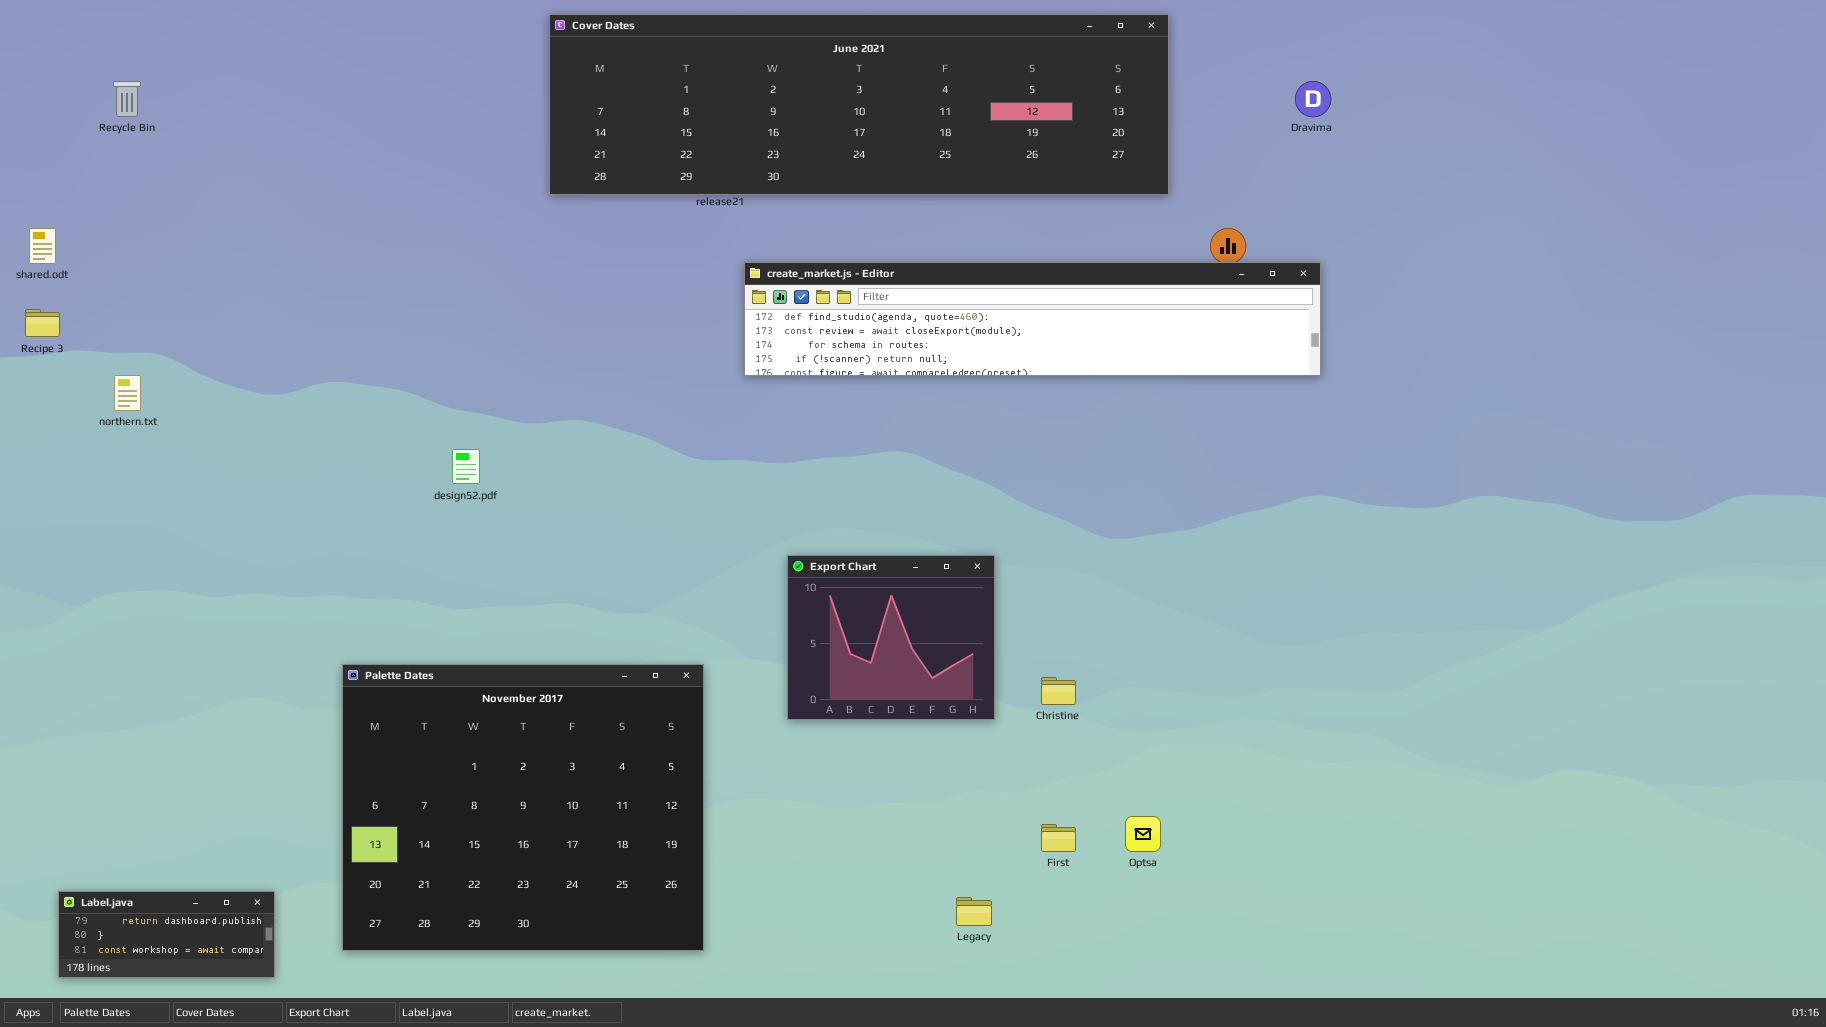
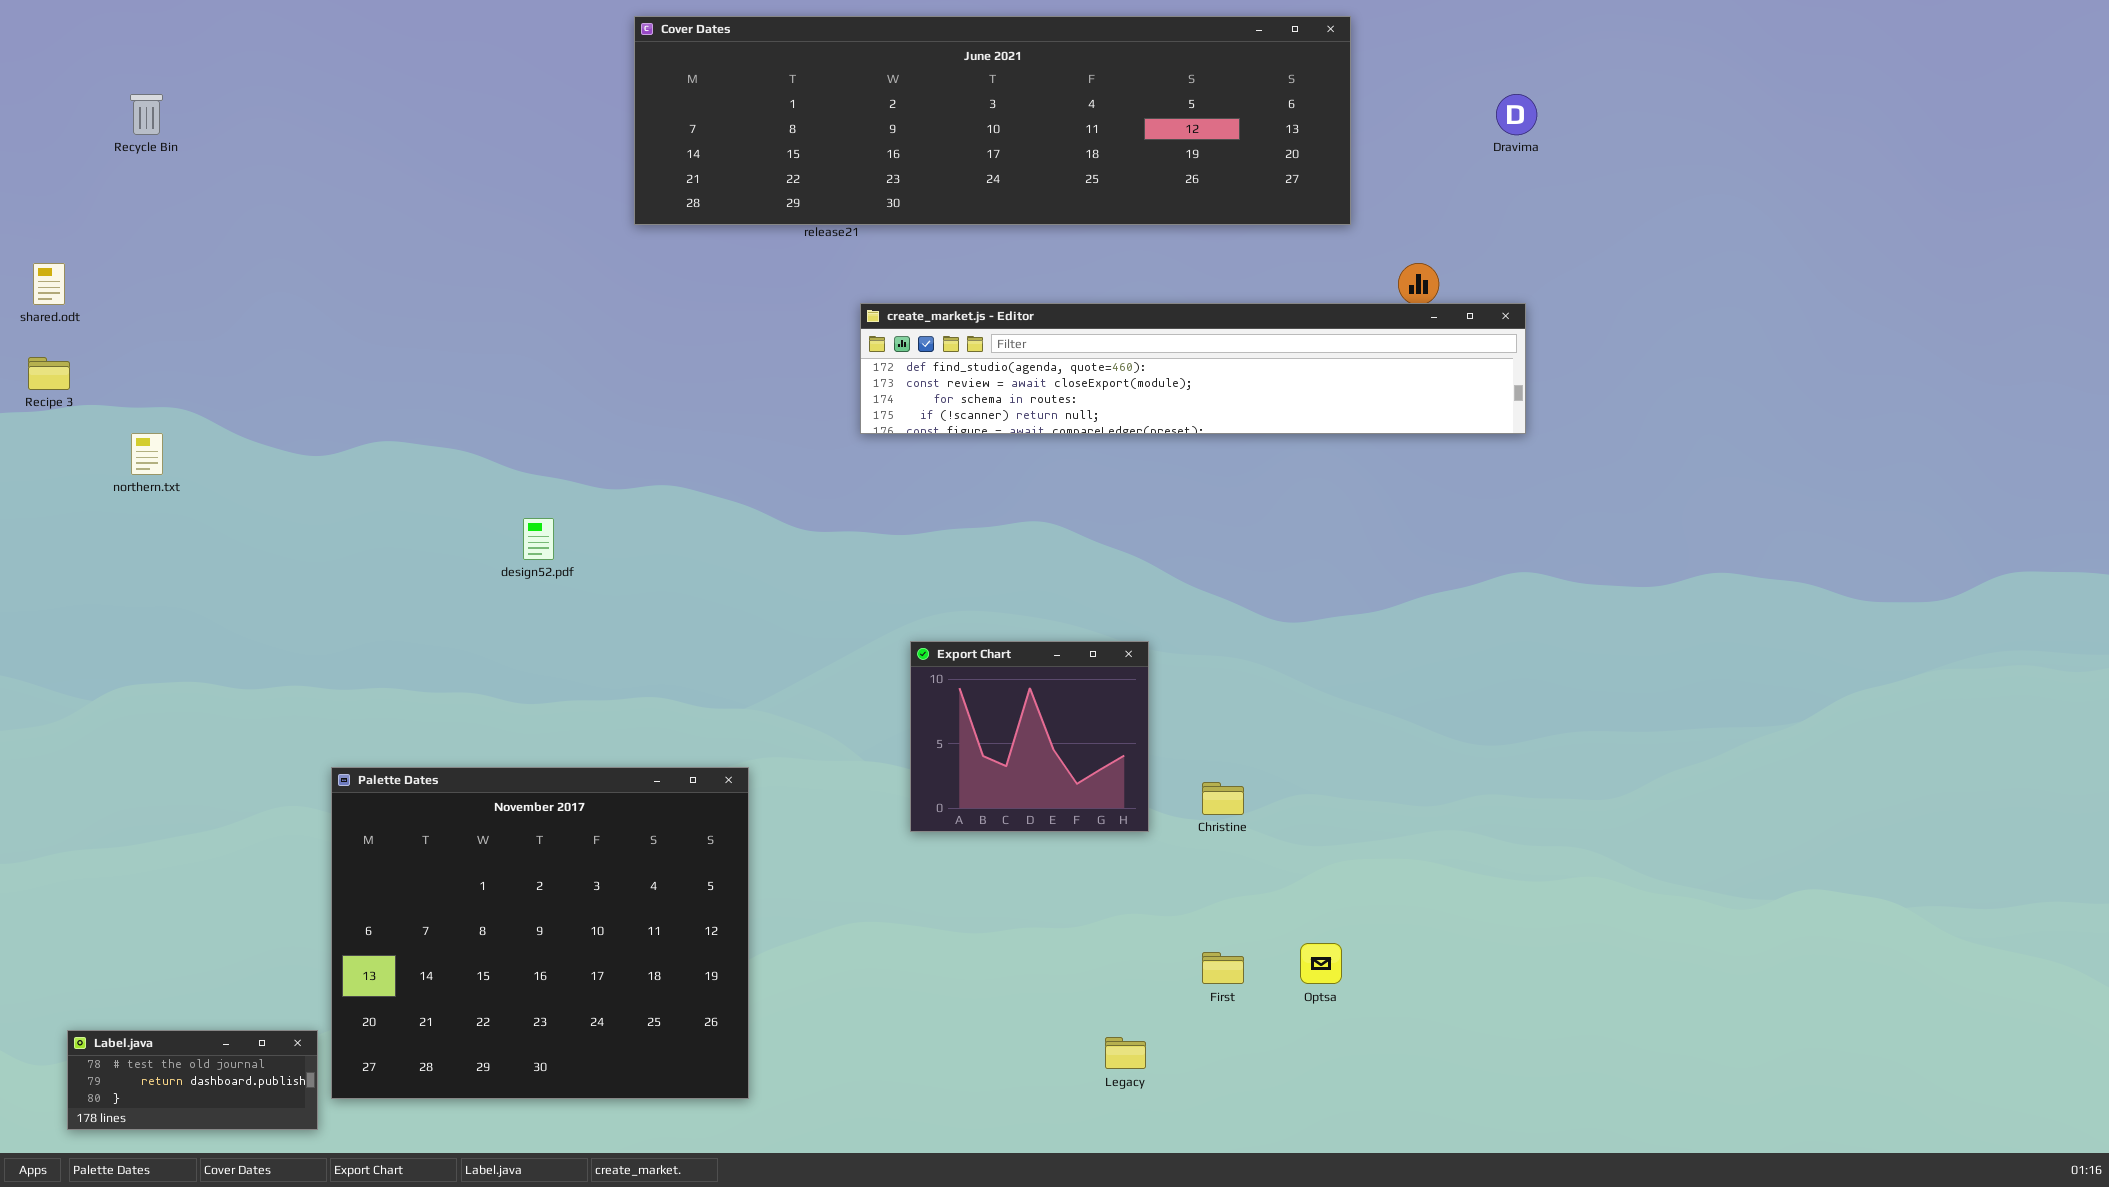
Palette Dates: [342,664,704,951] -> [331,767,749,1099], moved
Label.java: [58,891,275,978] -> [67,1030,318,1130], scrolled up 1 row

